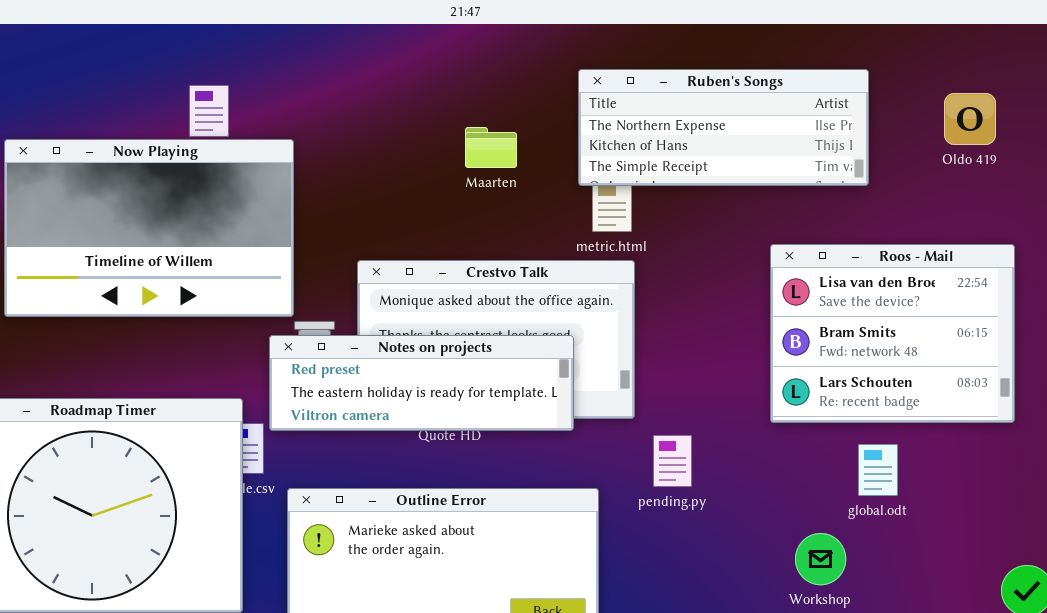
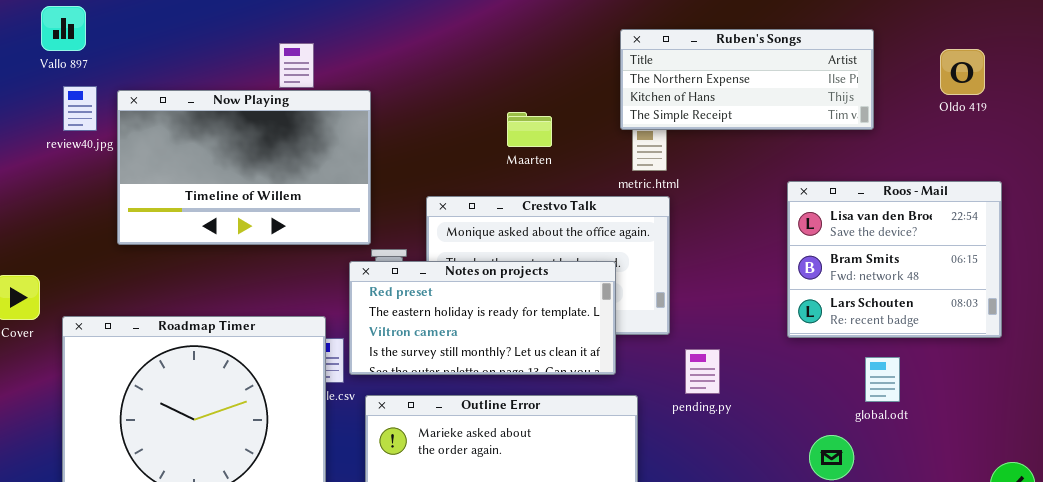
Maarten: [465,127,517,168] -> [507,112,552,147], moved
Notes on projects: [269,335,574,431] -> [349,261,616,375], resized

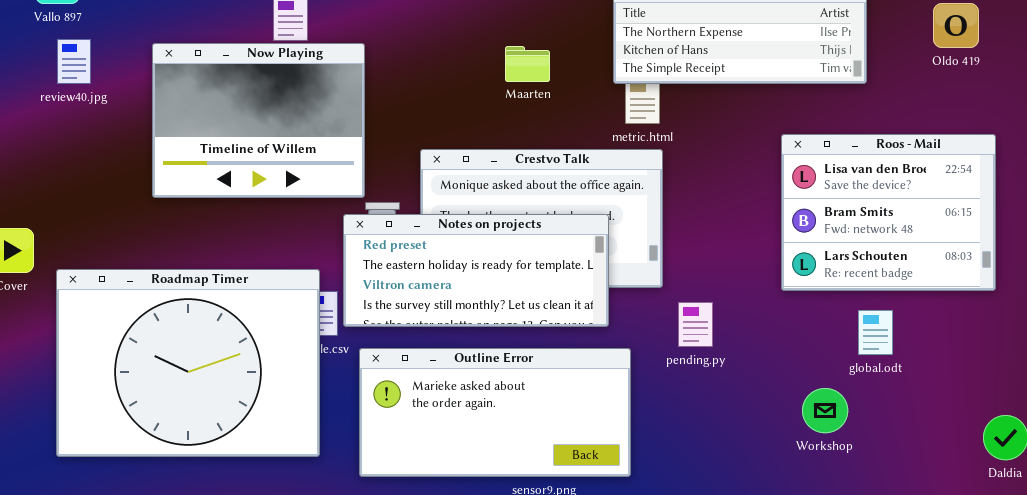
Now Playing: [117,90,371,245] -> [152,43,365,198], resized
Maarten: [507,112,552,147] -> [505,46,550,82], moved

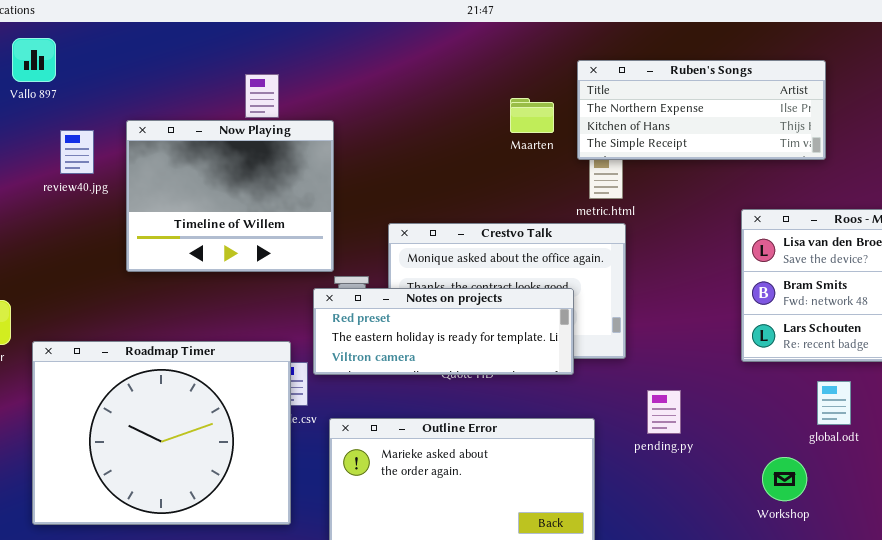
review40.jpg: [57,39,91,84] -> [60,130,94,174], moved
Maarten: [505,46,550,82] -> [510,98,554,133], moved
Notes on projects: [343,214,609,327] -> [313,288,574,375], resized
pending.py: [678,302,713,347] -> [647,390,681,434], moved

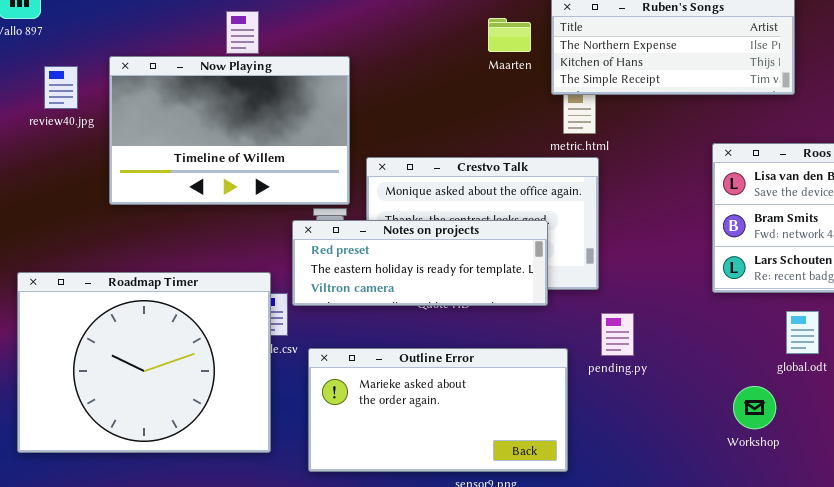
Maarten: [510,98,554,133] -> [488,18,531,52], moved
Now Playing: [126,120,334,272] -> [109,56,350,205], resized
pending.py: [647,390,681,434] -> [601,313,634,356], moved

